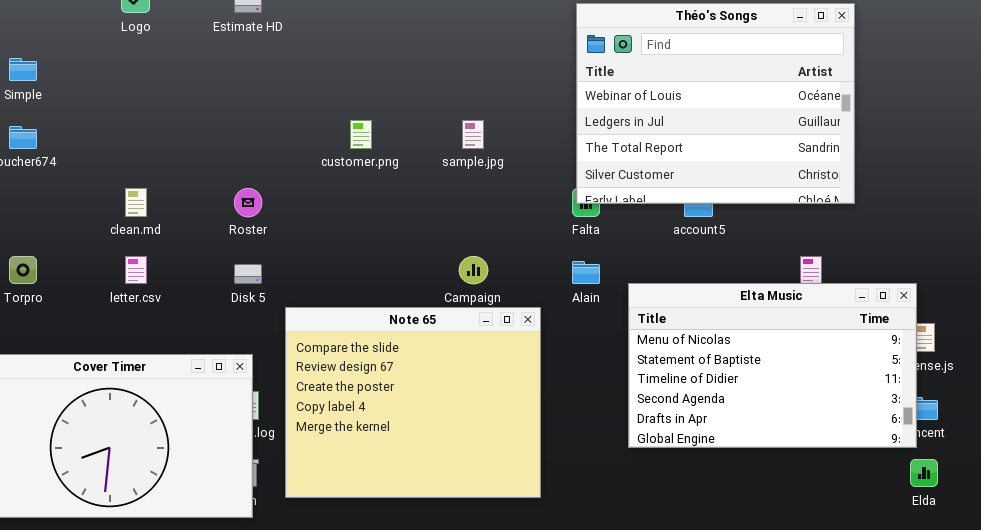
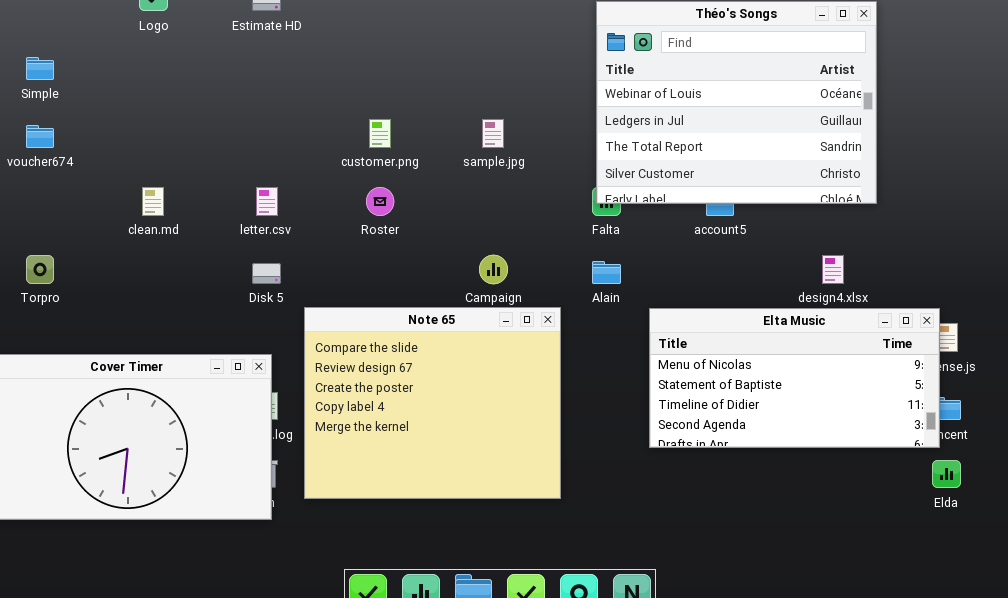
Roster: [234,188,262,217] -> [366,187,394,216], moved
letter.csv: [125,256,147,284] -> [256,187,278,216], moved
Elta Music: [628,283,917,448] -> [649,308,940,448], resized

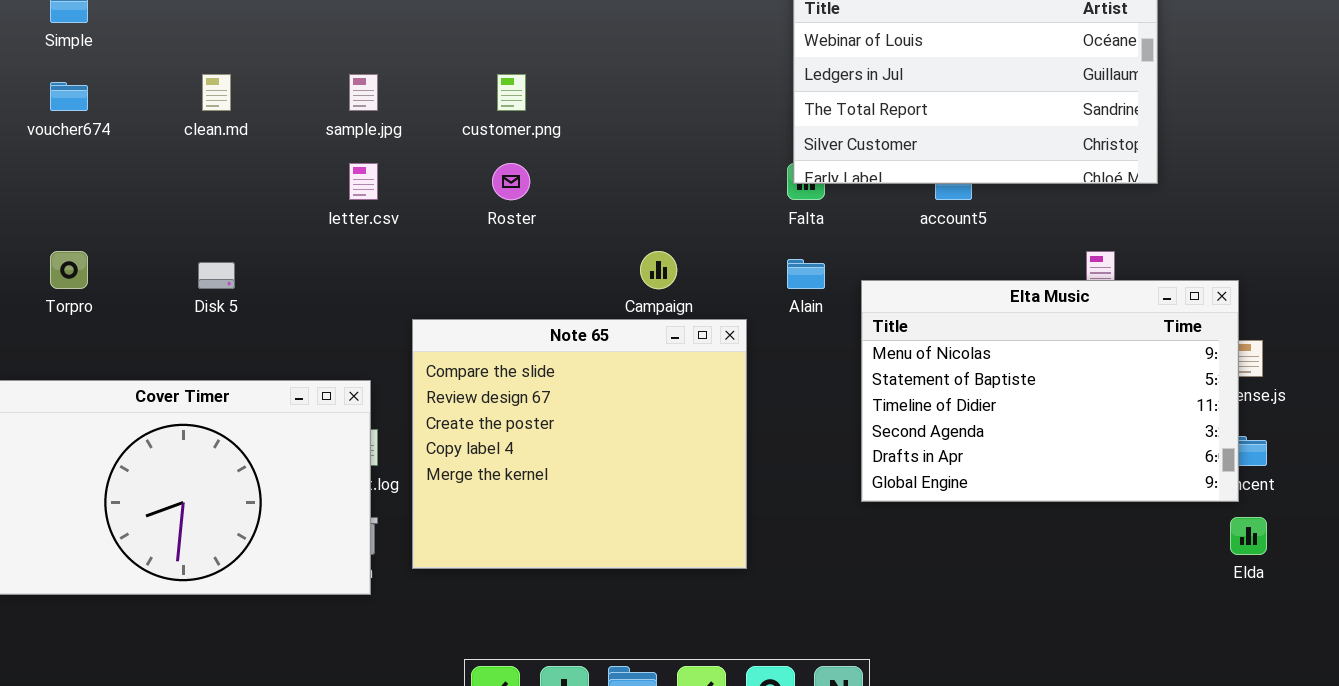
sample.jpg: [482,119,504,148] -> [349,74,378,111], moved
clean.md: [142,187,164,216] -> [202,74,231,111], moved
Disk 5: [252,263,281,284] -> [198,262,235,289], moved
Elta Music: [649,308,940,448] -> [861,280,1239,502], resized

